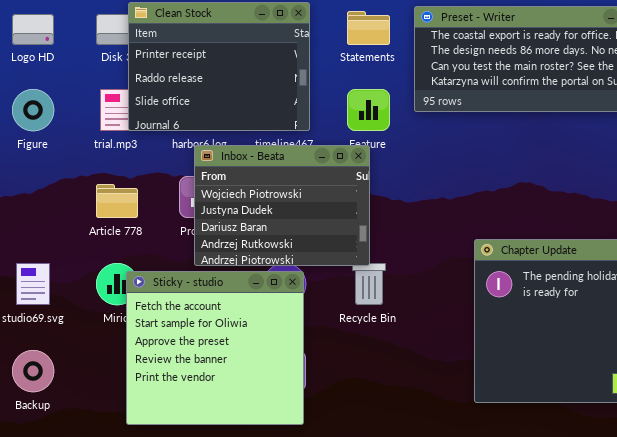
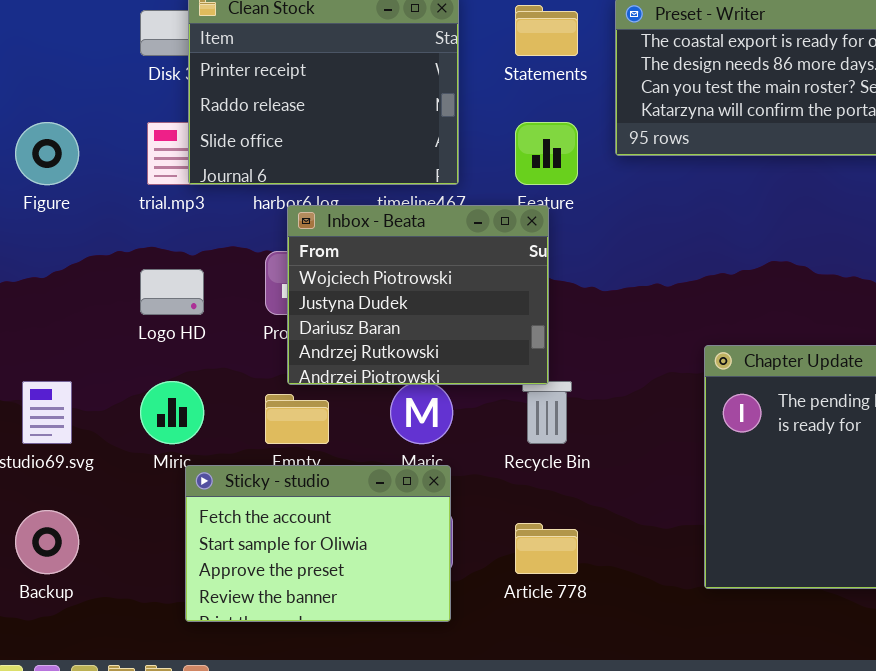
Logo HD: [12,14,54,45] -> [140,269,204,315], moved
Article 778: [96,184,138,218] -> [515,523,578,574], moved
Sticky - studio: [126,271,304,425] -> [185,465,451,622], resized

